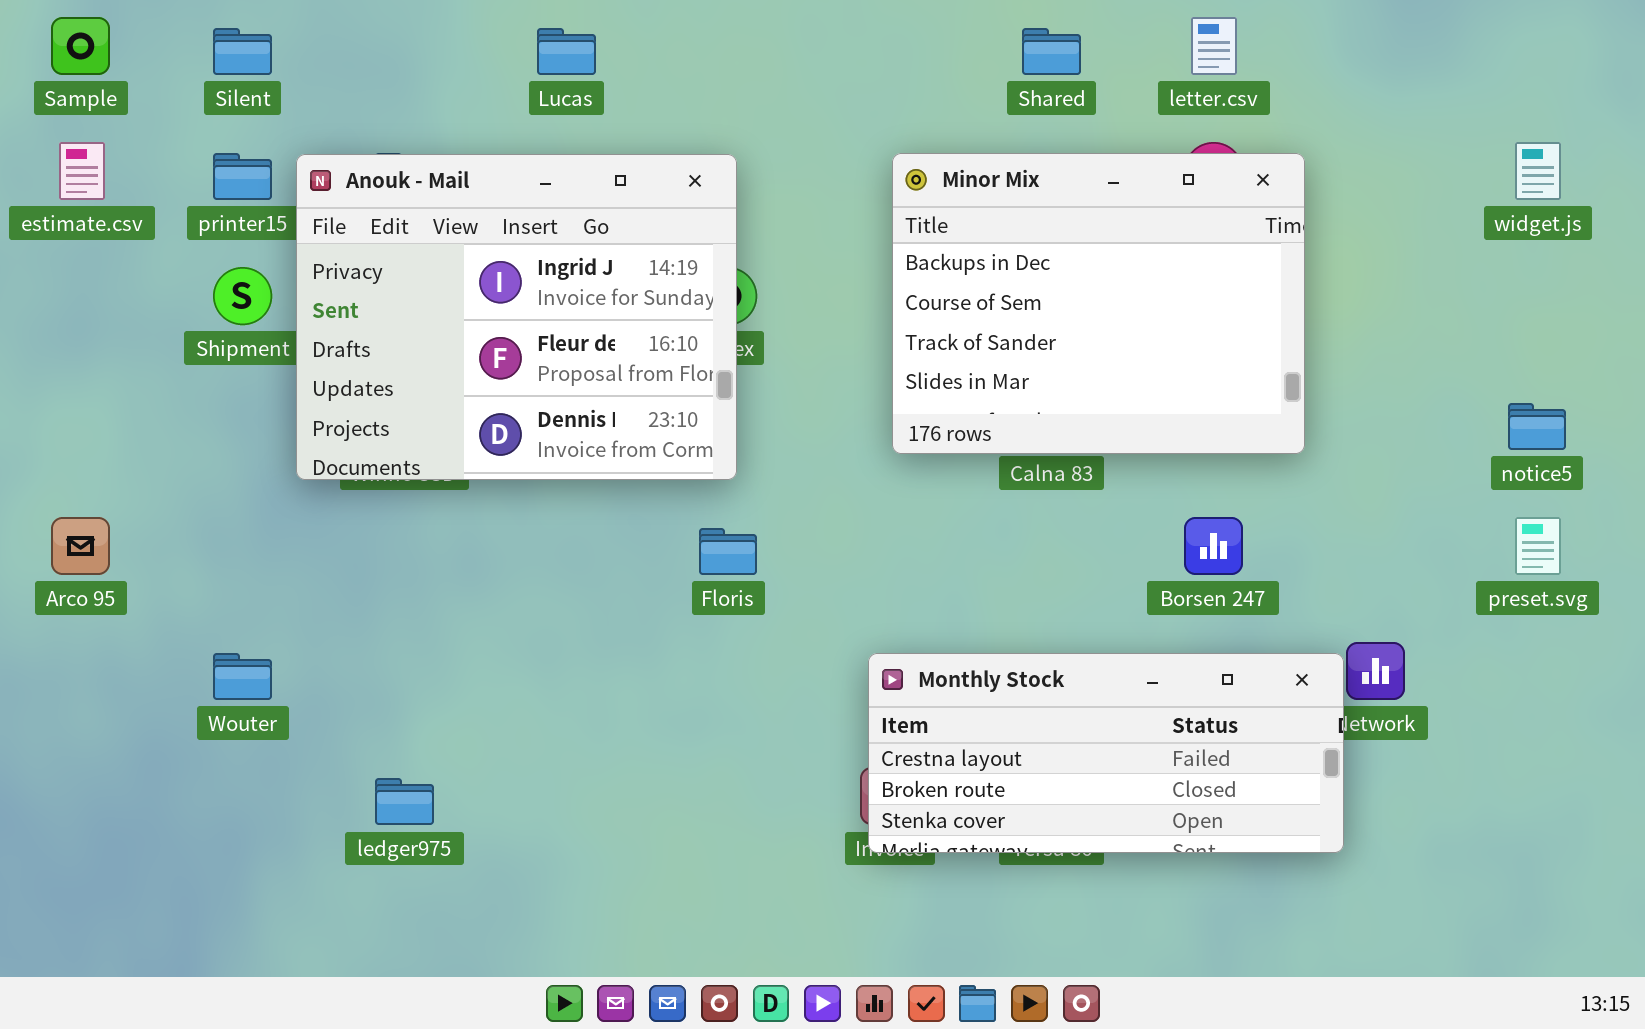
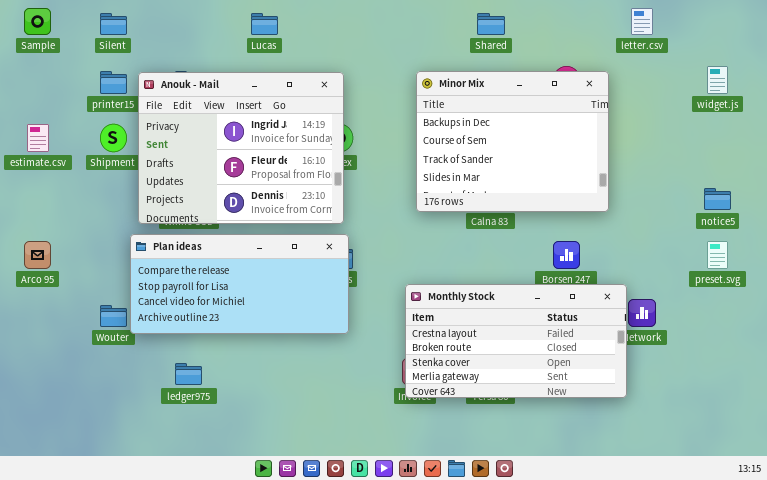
letter.csv: [1191,17,1237,75] -> [631,8,653,35], moved
estimate.csv: [59,142,105,200] -> [27,124,49,152], moved
Plan ideas: none -> [130,234,349,334], opened
Monthly Stock: [868,653,1344,853] -> [405,284,627,398], resized

